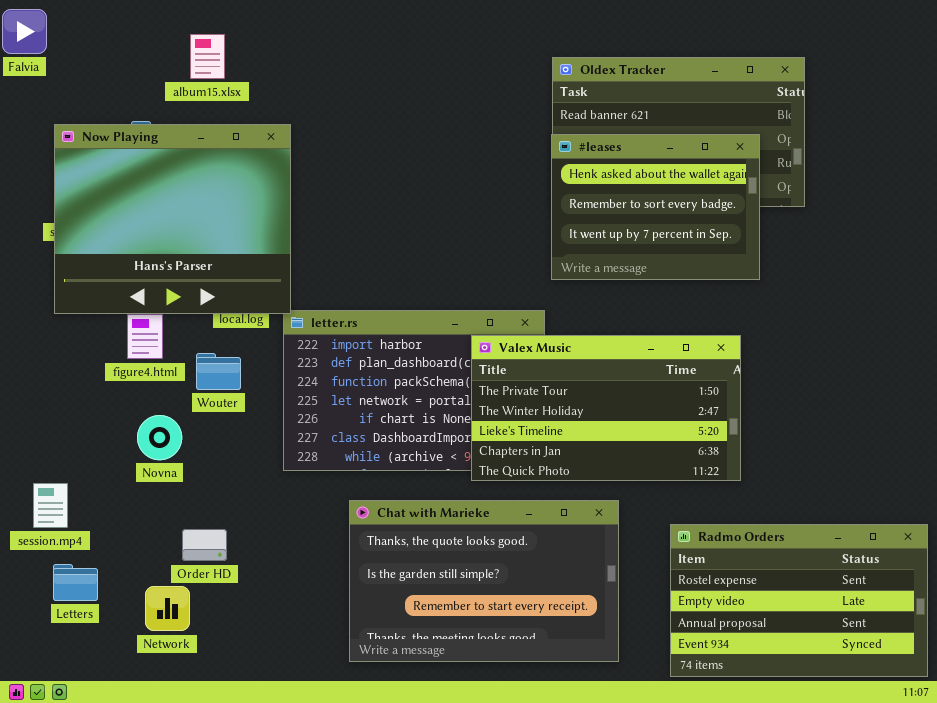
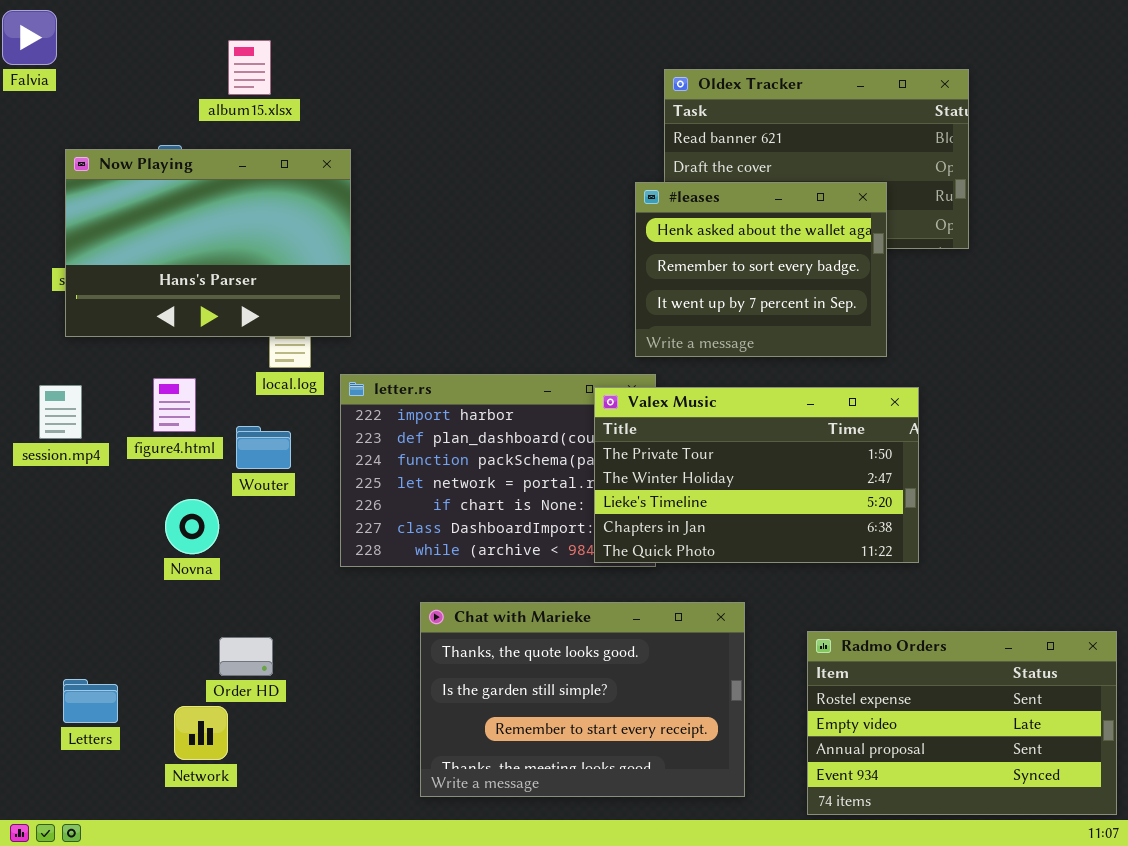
Now Playing: [54,124,291,314] -> [65,149,351,337], resized
#leases: [551,134,760,280] -> [635,182,887,357], moved
Valex Music: [471,335,741,481] -> [594,387,919,563], moved
session.mp4: [33,483,68,528] -> [39,385,82,439], moved

